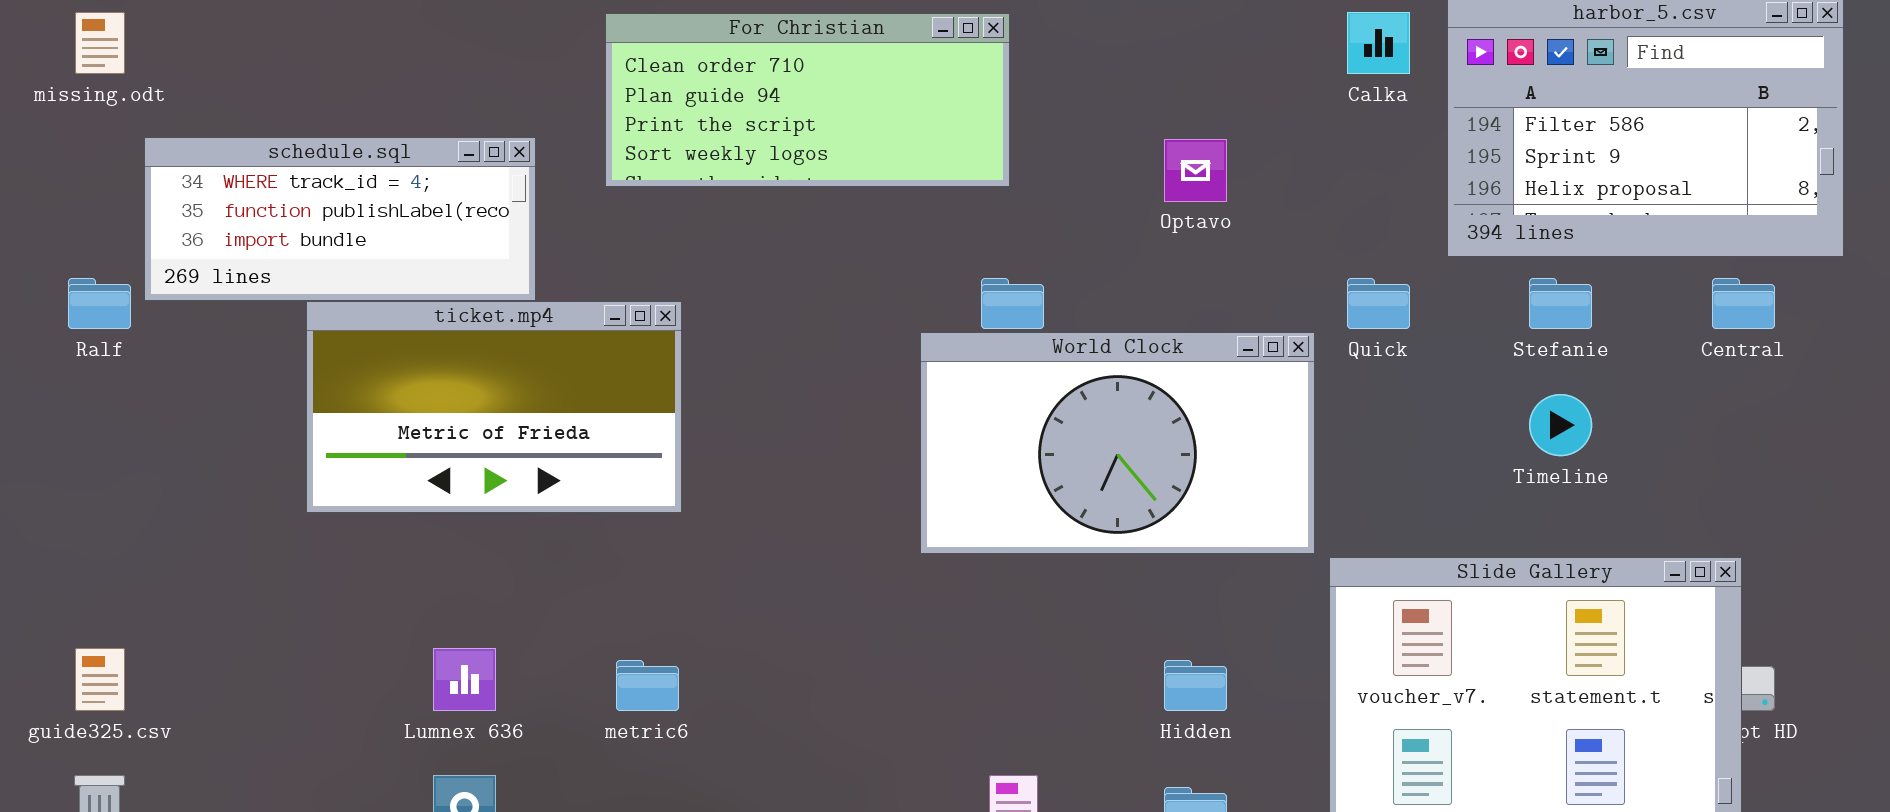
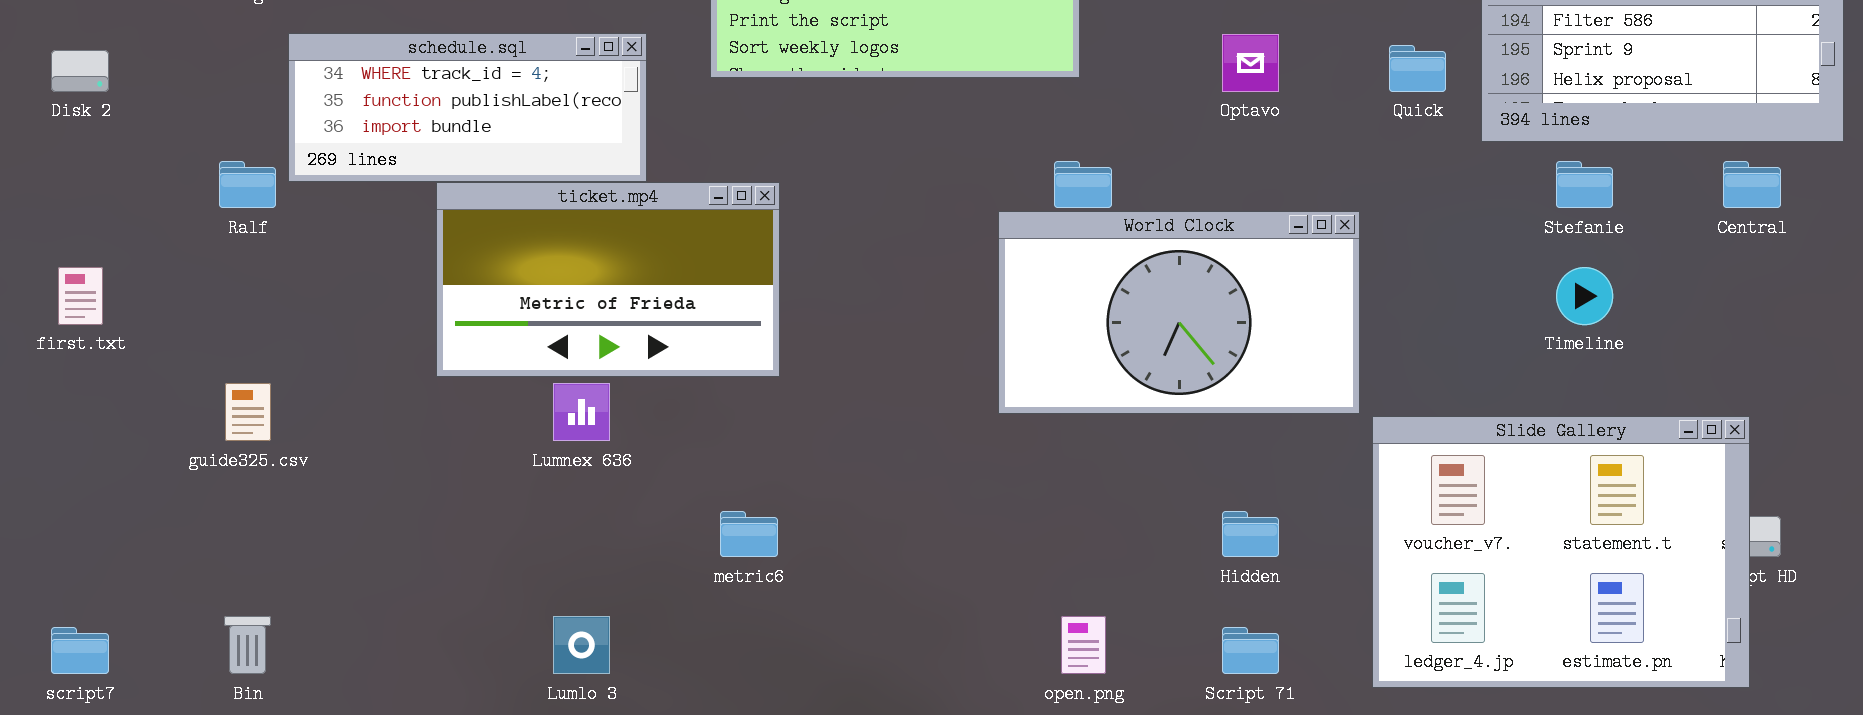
Quick: [1347,278,1410,329] -> [1389,45,1446,92], moved
guide325.csv: [75,648,125,711] -> [225,383,271,441], moved
Lumnex 636: [433,648,496,711] -> [553,383,610,441], moved

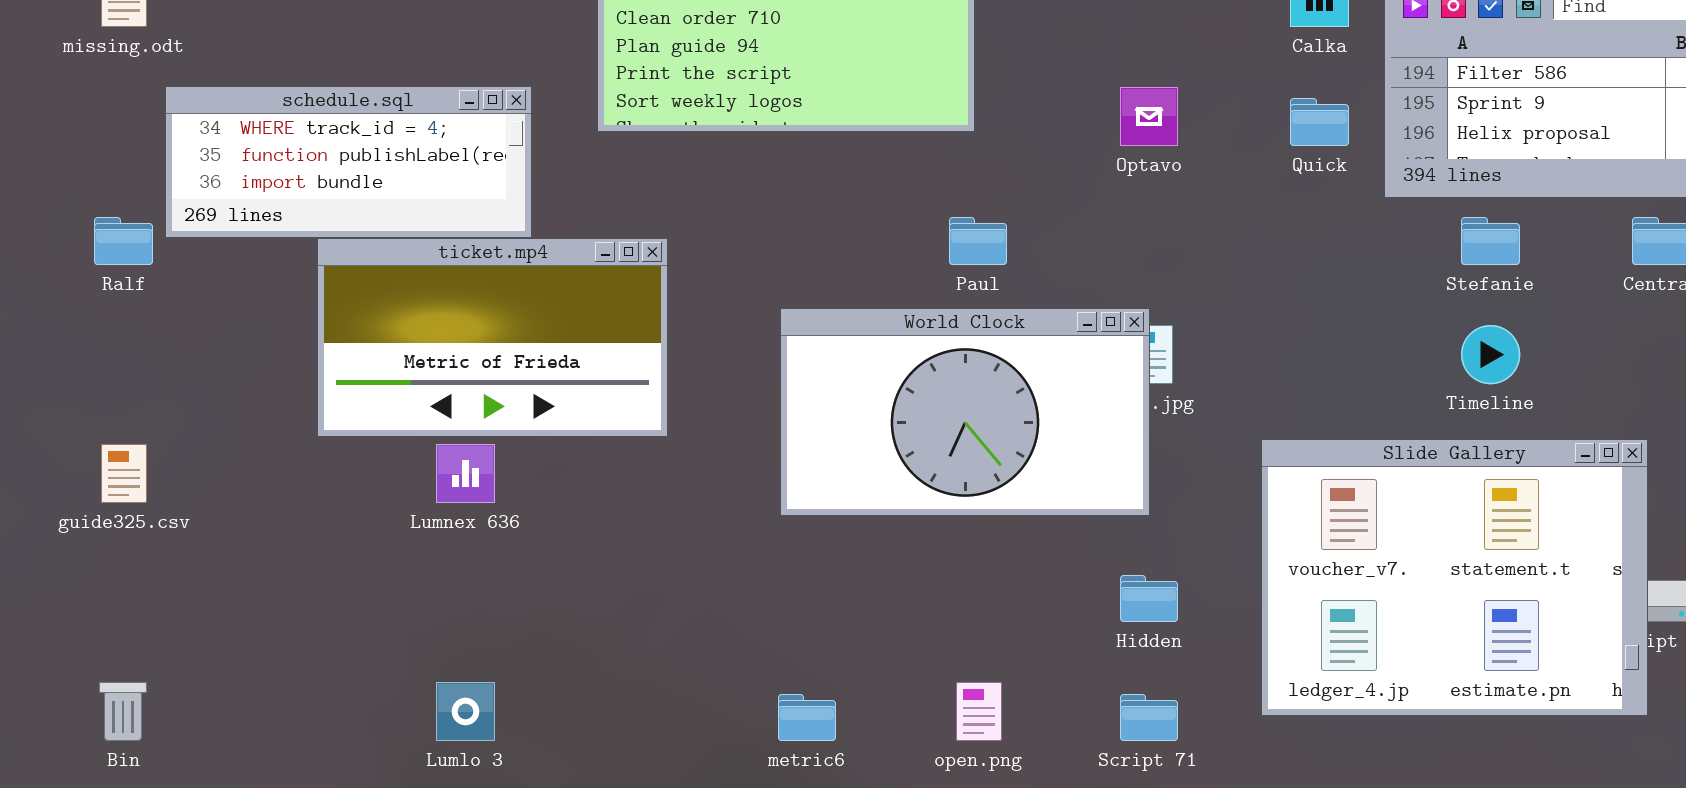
World Clock: [998,211,1360,414] -> [780,308,1150,516], moved
Slide Gallery: [1372,416,1750,688] -> [1261,439,1648,716], moved
metric6: [720,511,778,557] -> [778,694,836,741], moved

